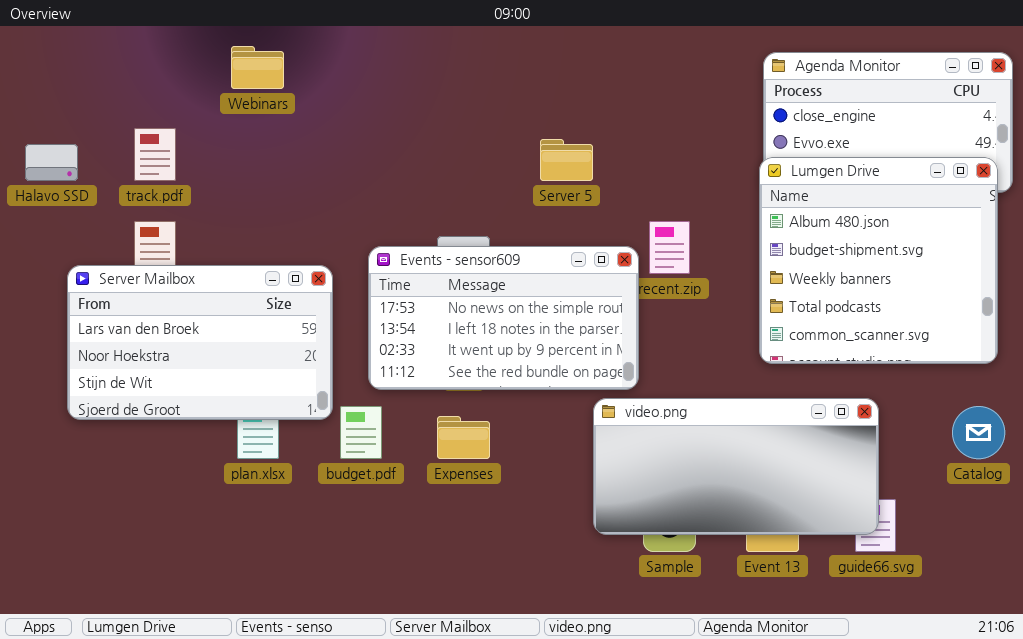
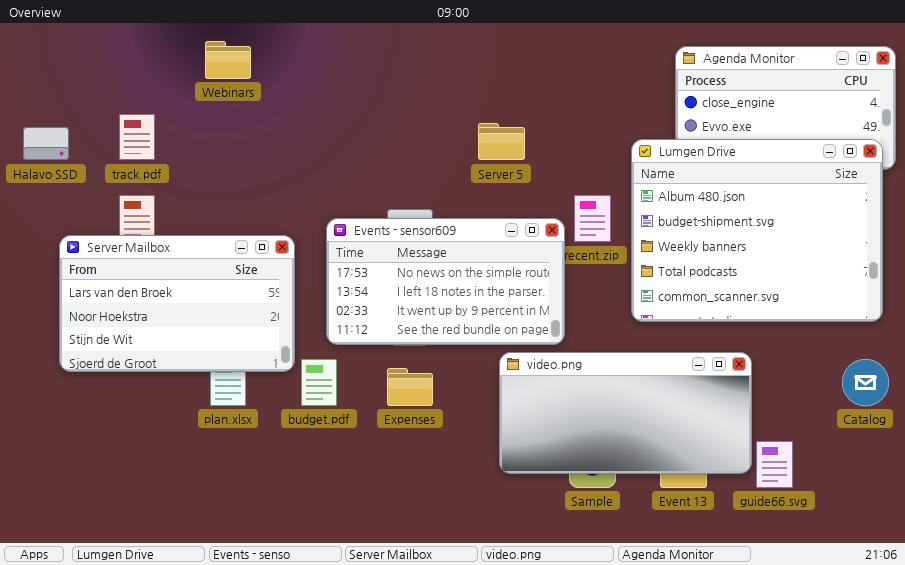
Lumgen Drive: [759,157,998,364] -> [631,139,883,322], resized
video.png: [593,398,879,535] -> [499,352,752,474], moved

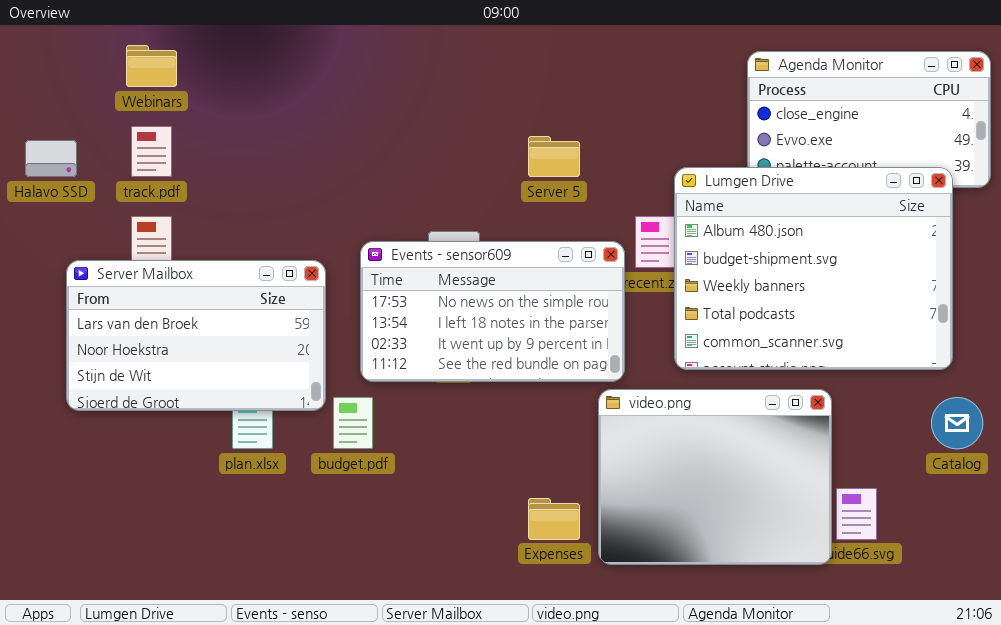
Webinars: [205,41,251,79] -> [126,45,177,87], moved
Lumgen Drive: [631,139,883,322] -> [674,167,953,370], moved
video.png: [499,352,752,474] -> [598,389,832,565], resized
Expenses: [387,368,433,406] -> [528,498,580,540], moved

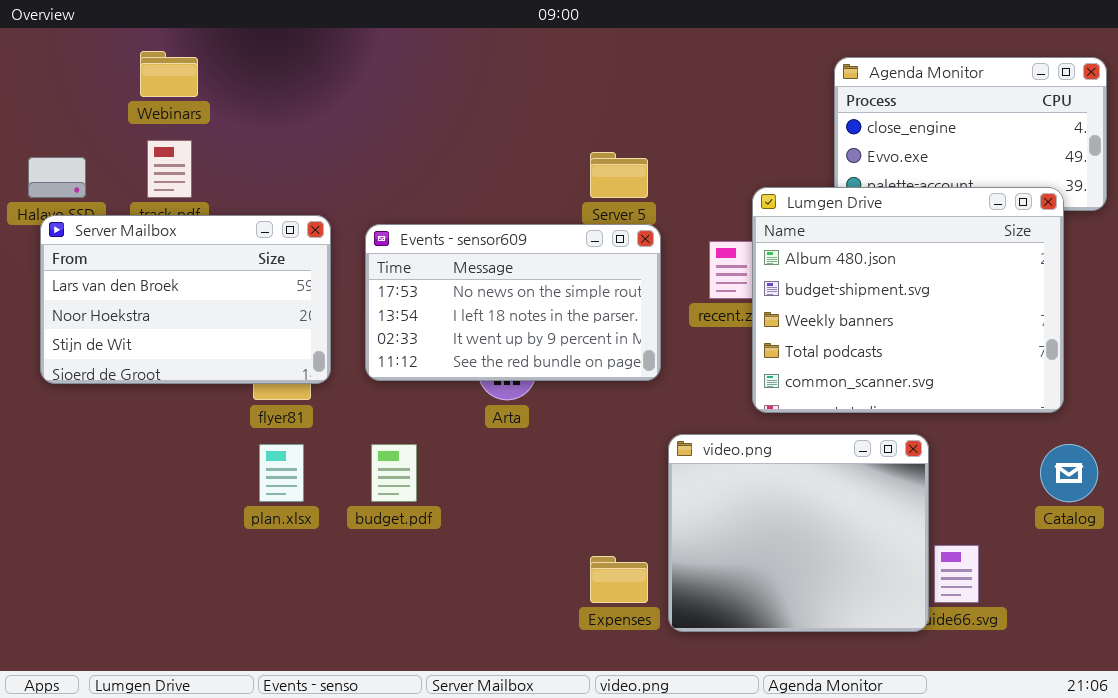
Events - sensor609: [360,241,625,382] -> [365,224,661,381], moved
Server Mailbox: [66,260,326,411] -> [40,215,331,384], moved

